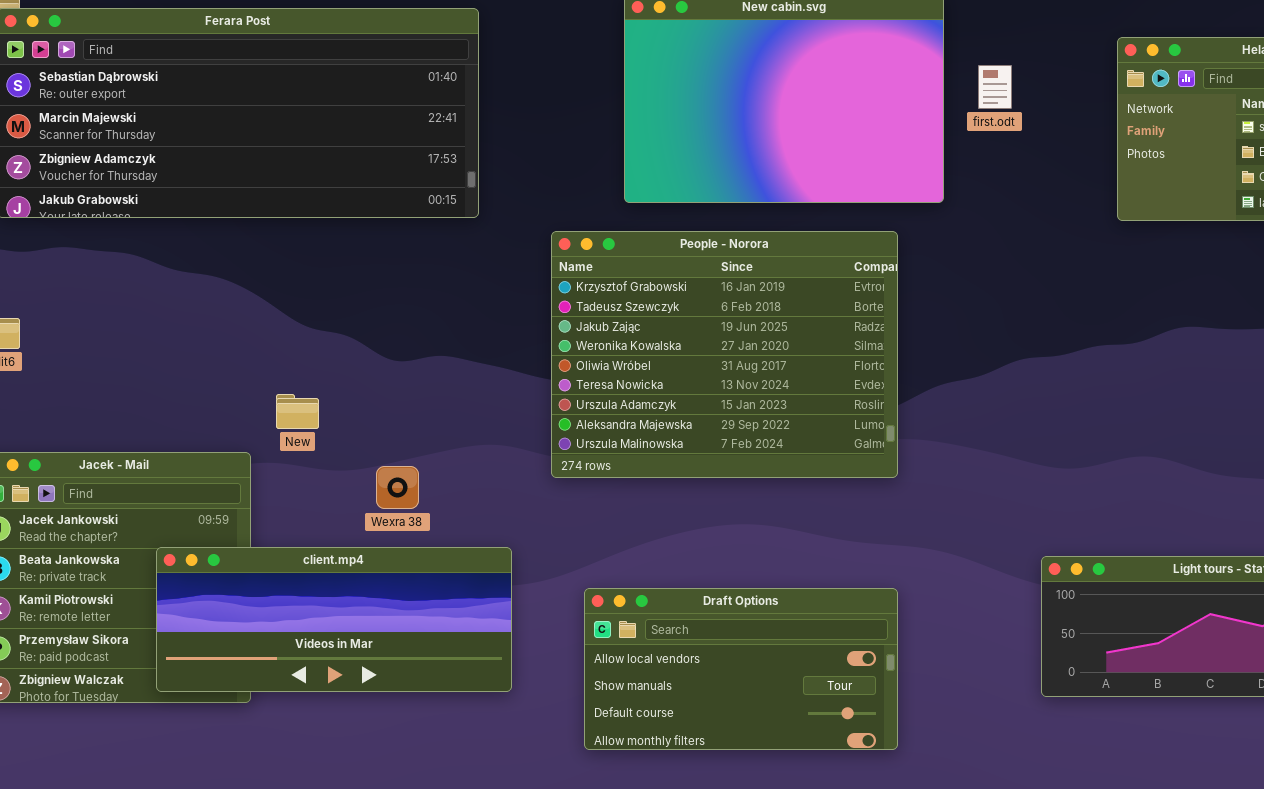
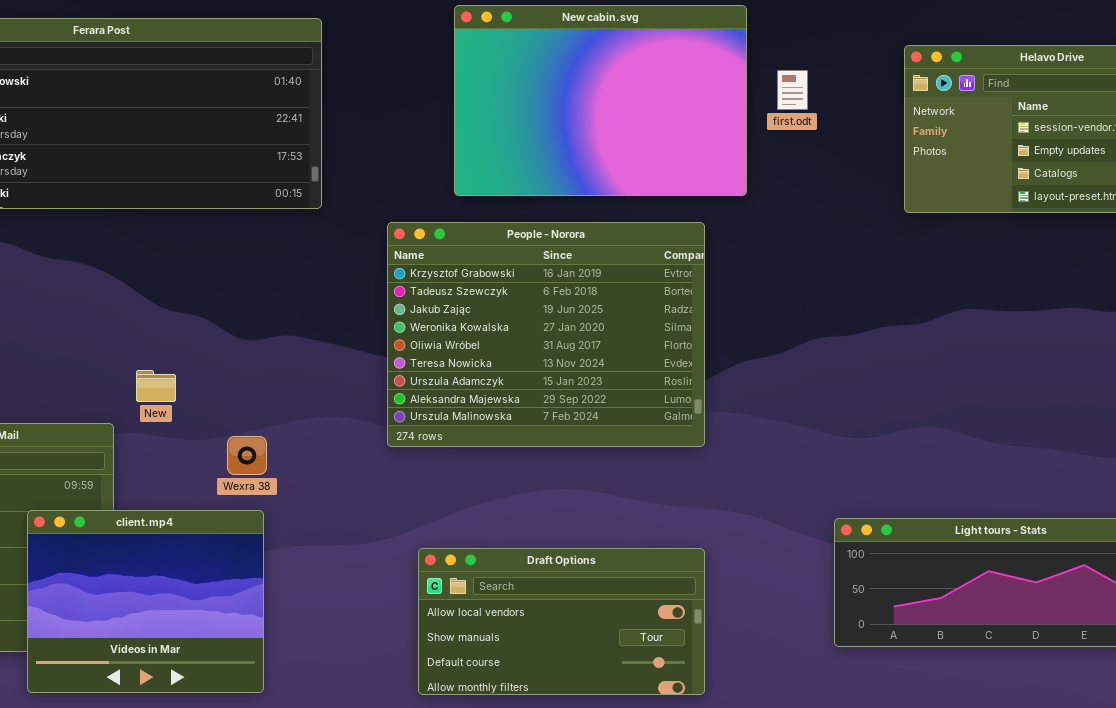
client.mp4: [156,547,512,692] -> [27,510,264,693], resized

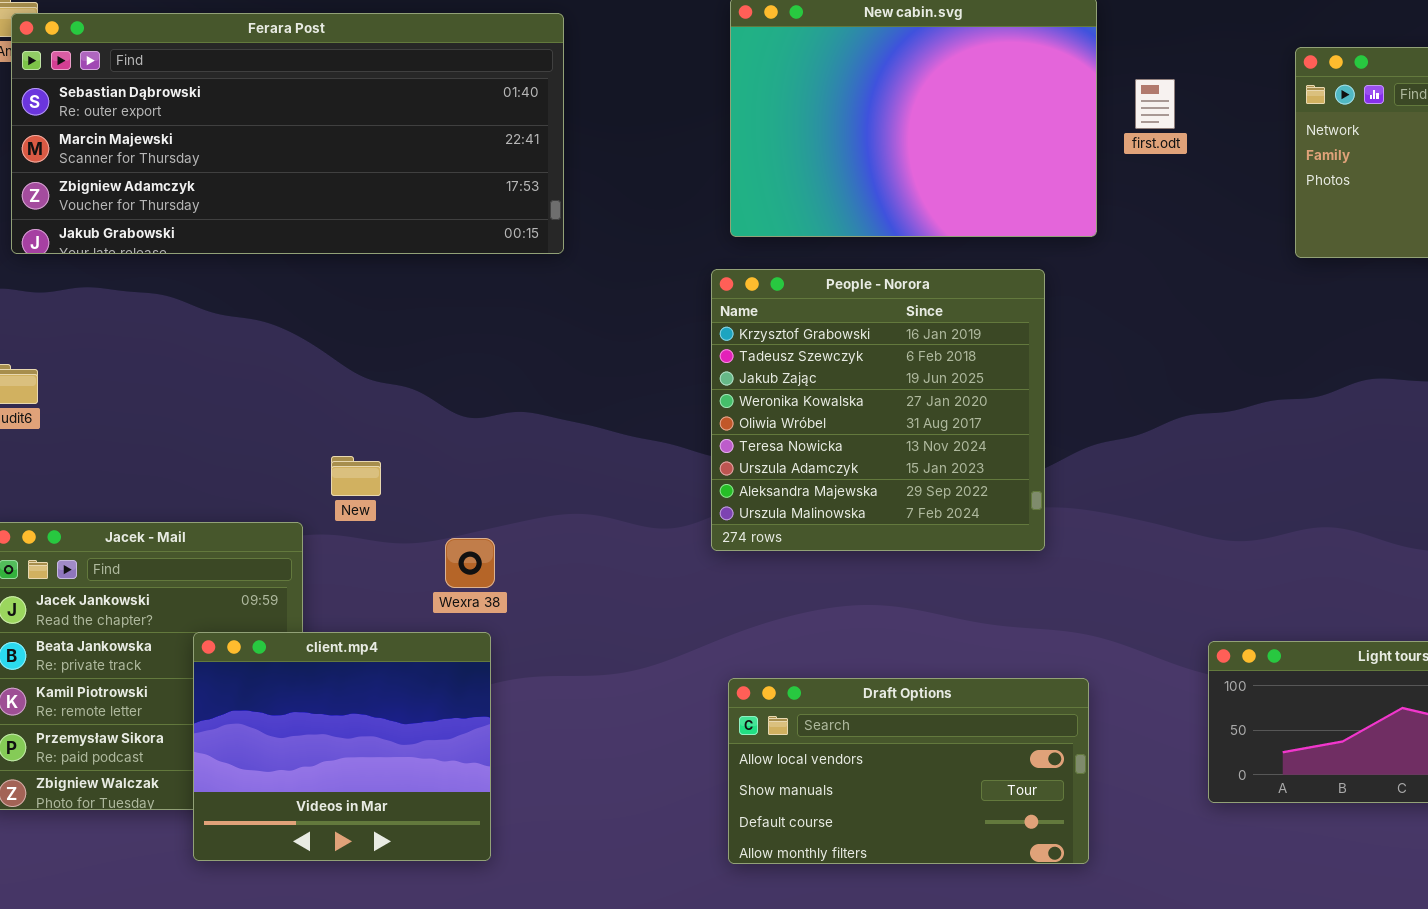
People - Norora: [387,222,705,447] -> [711,269,1045,551], resized
Draft Options: [418,548,705,695] -> [728,678,1089,864], moved

